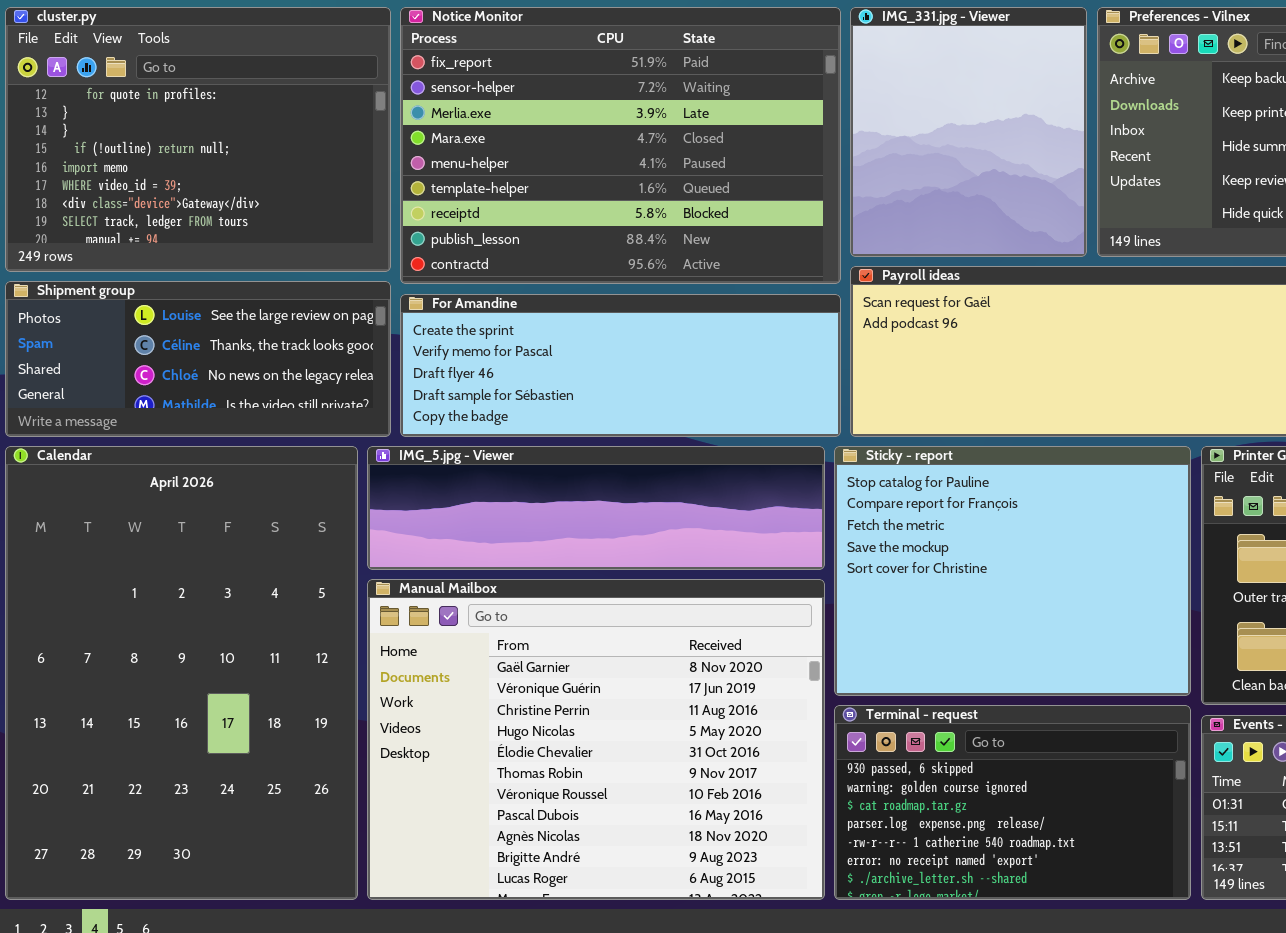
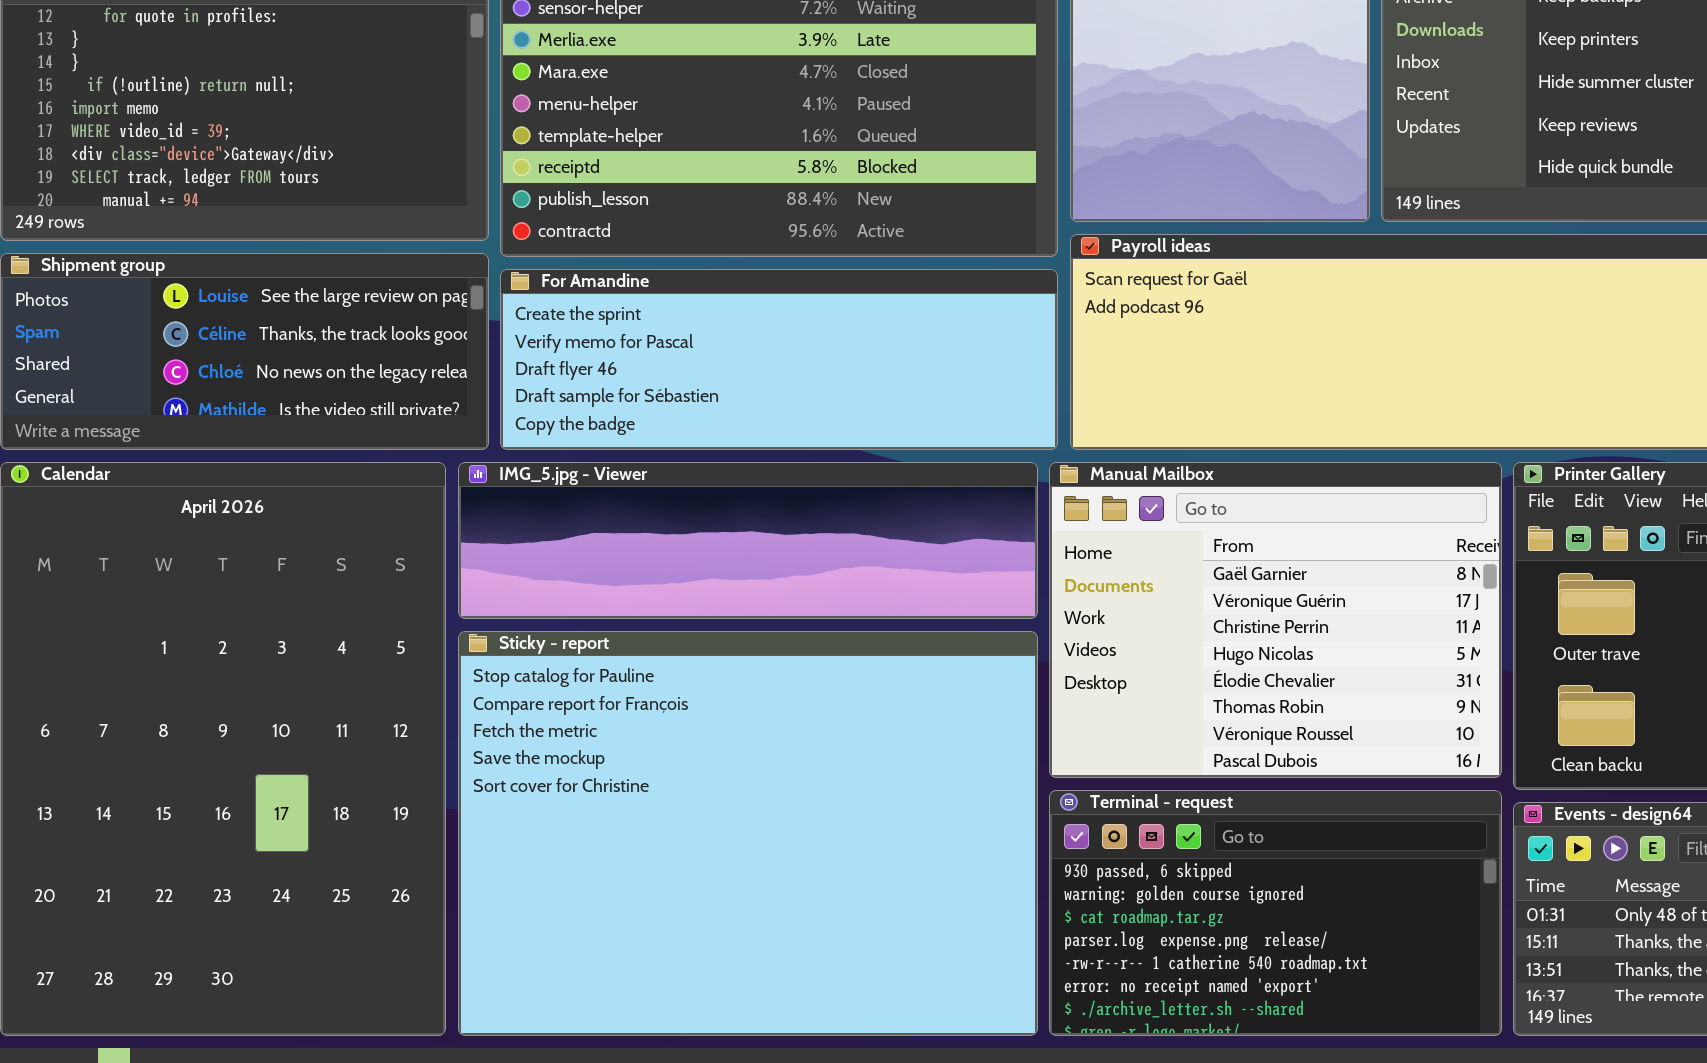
Sticky - report: [834,446,1191,696] -> [458,631,1038,1036], moved, resized
Manual Mailbox: [367,579,825,900] -> [1049,462,1502,778], moved, resized

